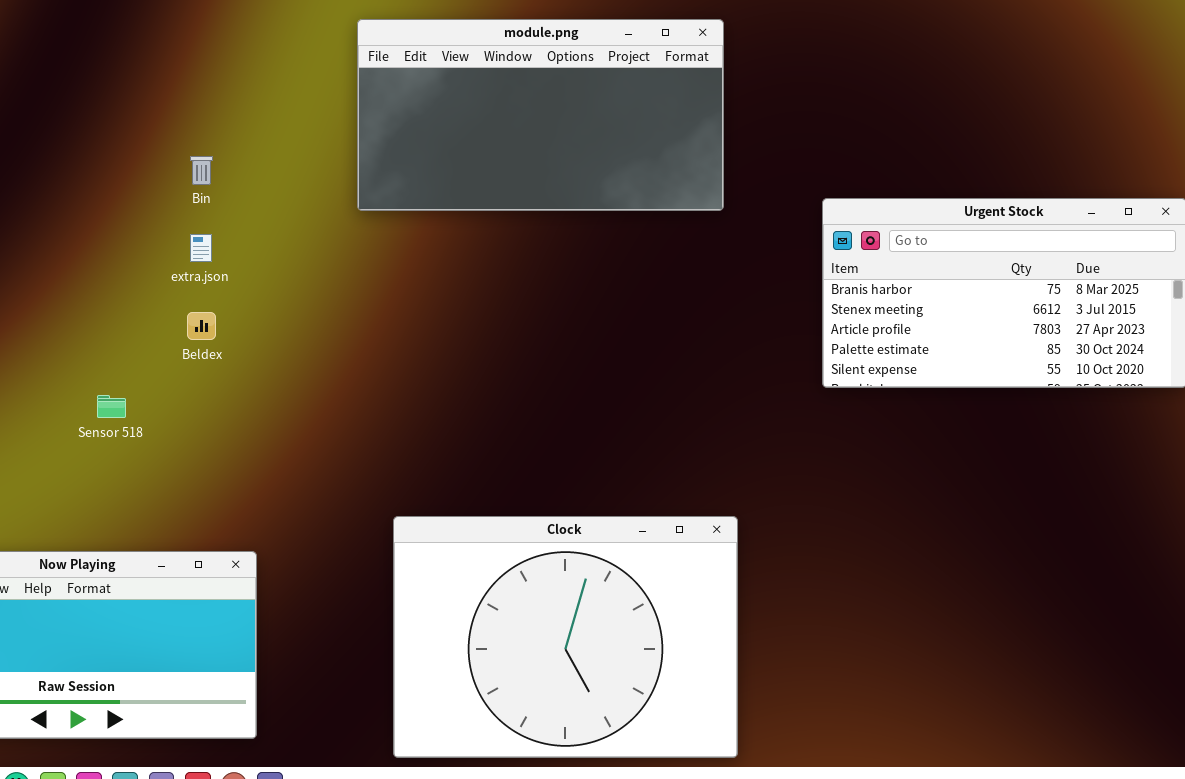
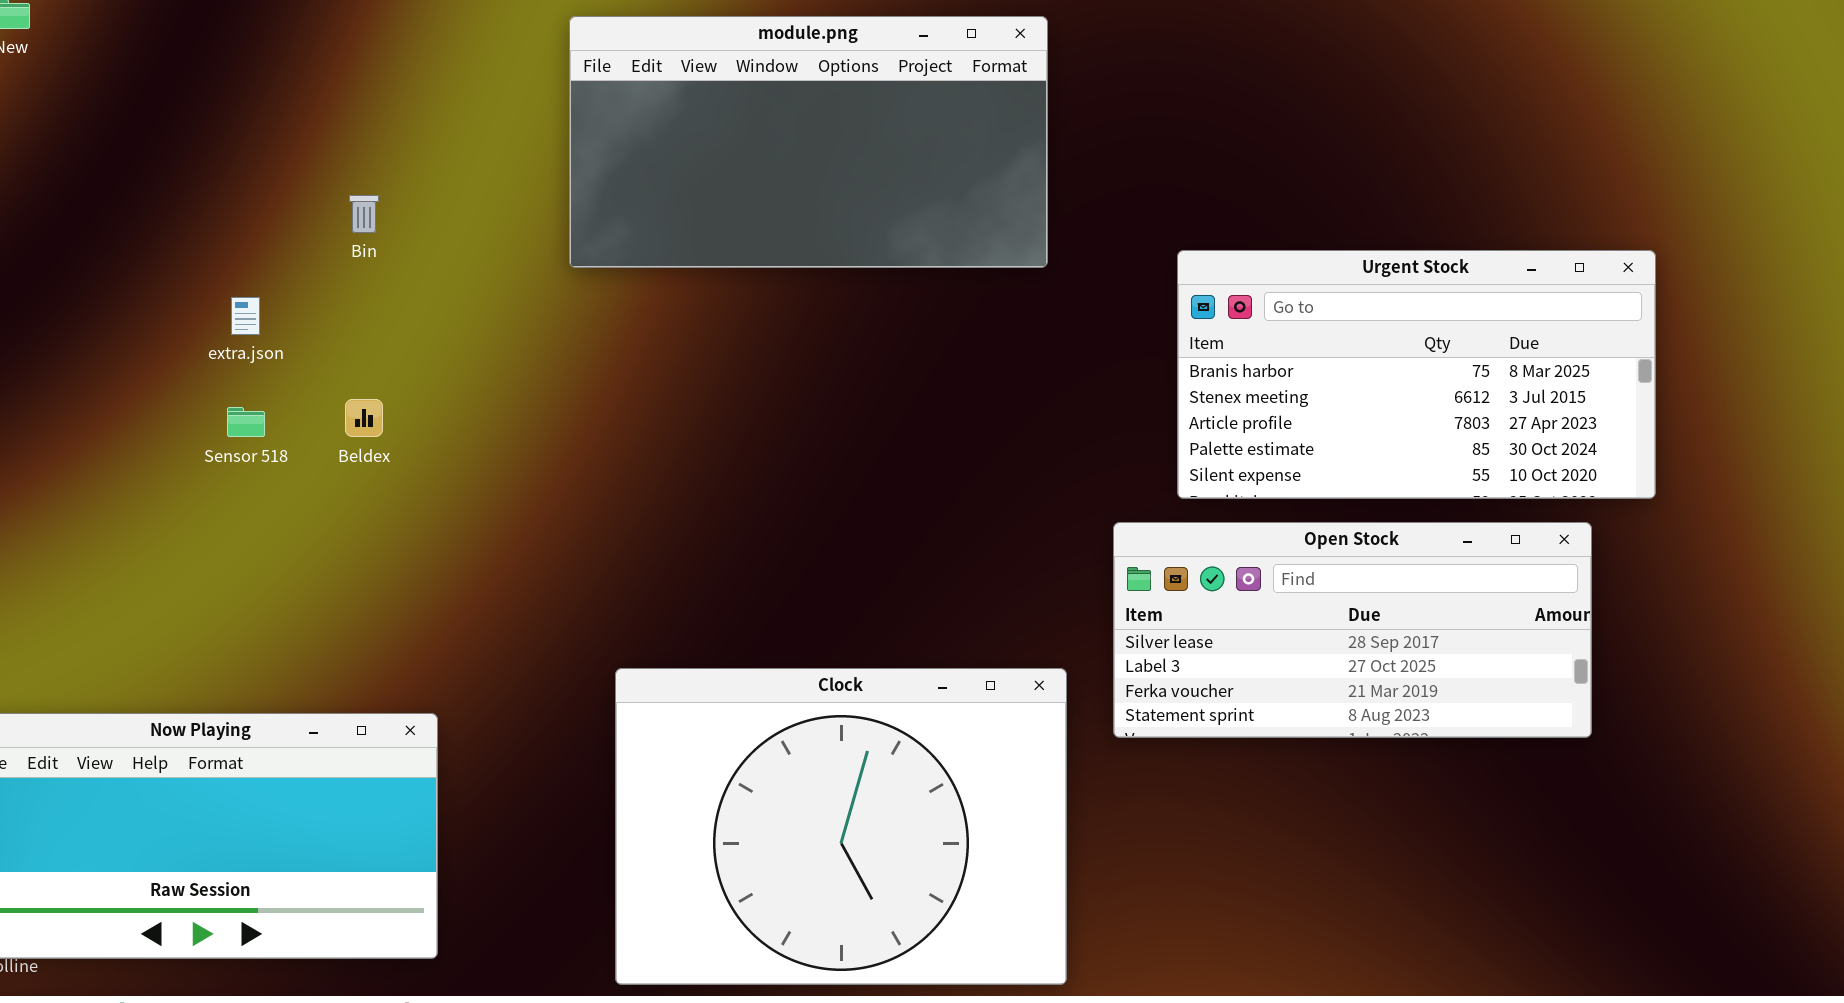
extra.json: [190,234,212,262] -> [231,297,260,335], moved
Sensor 518: [97,395,126,418] -> [227,407,265,437], moved
Open Stock: none -> [1113,522,1592,738], opened

